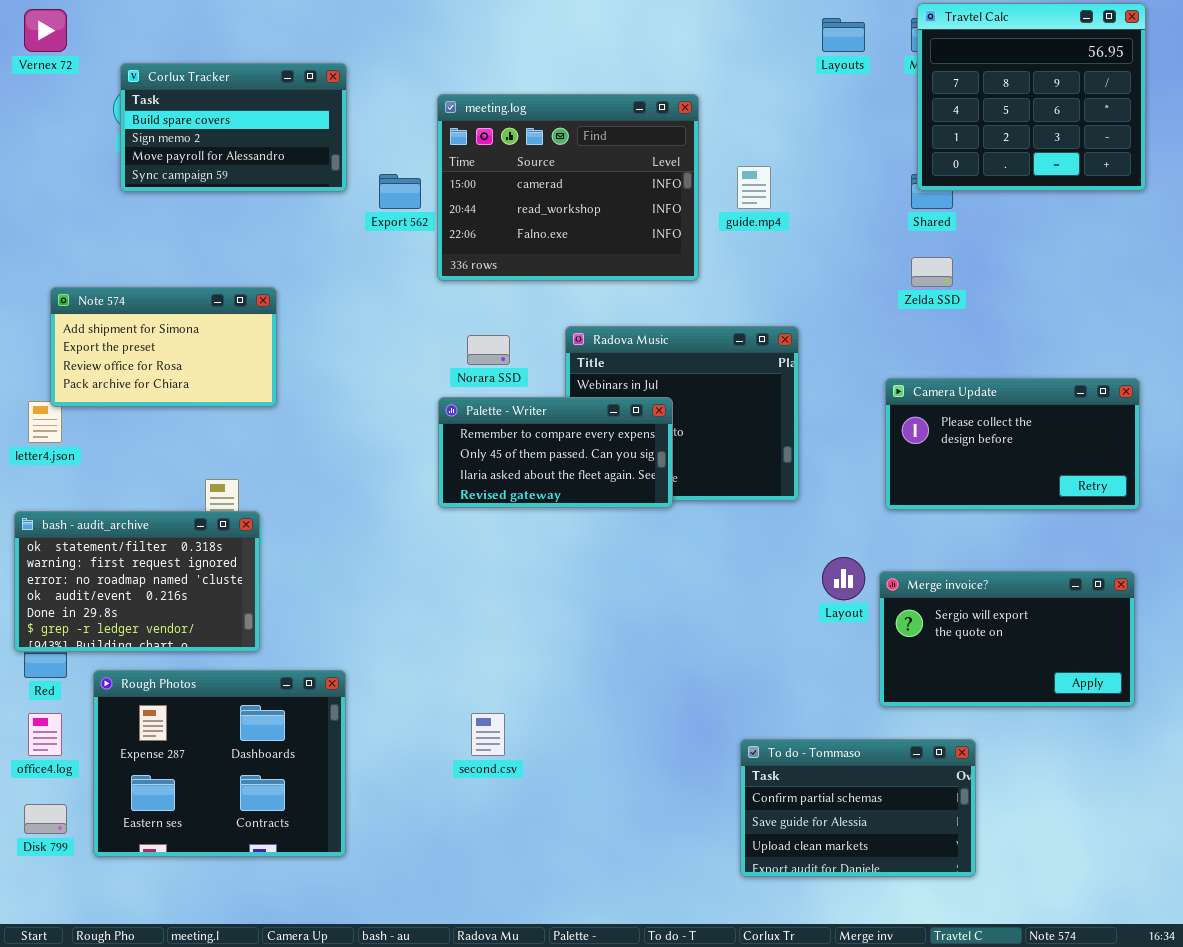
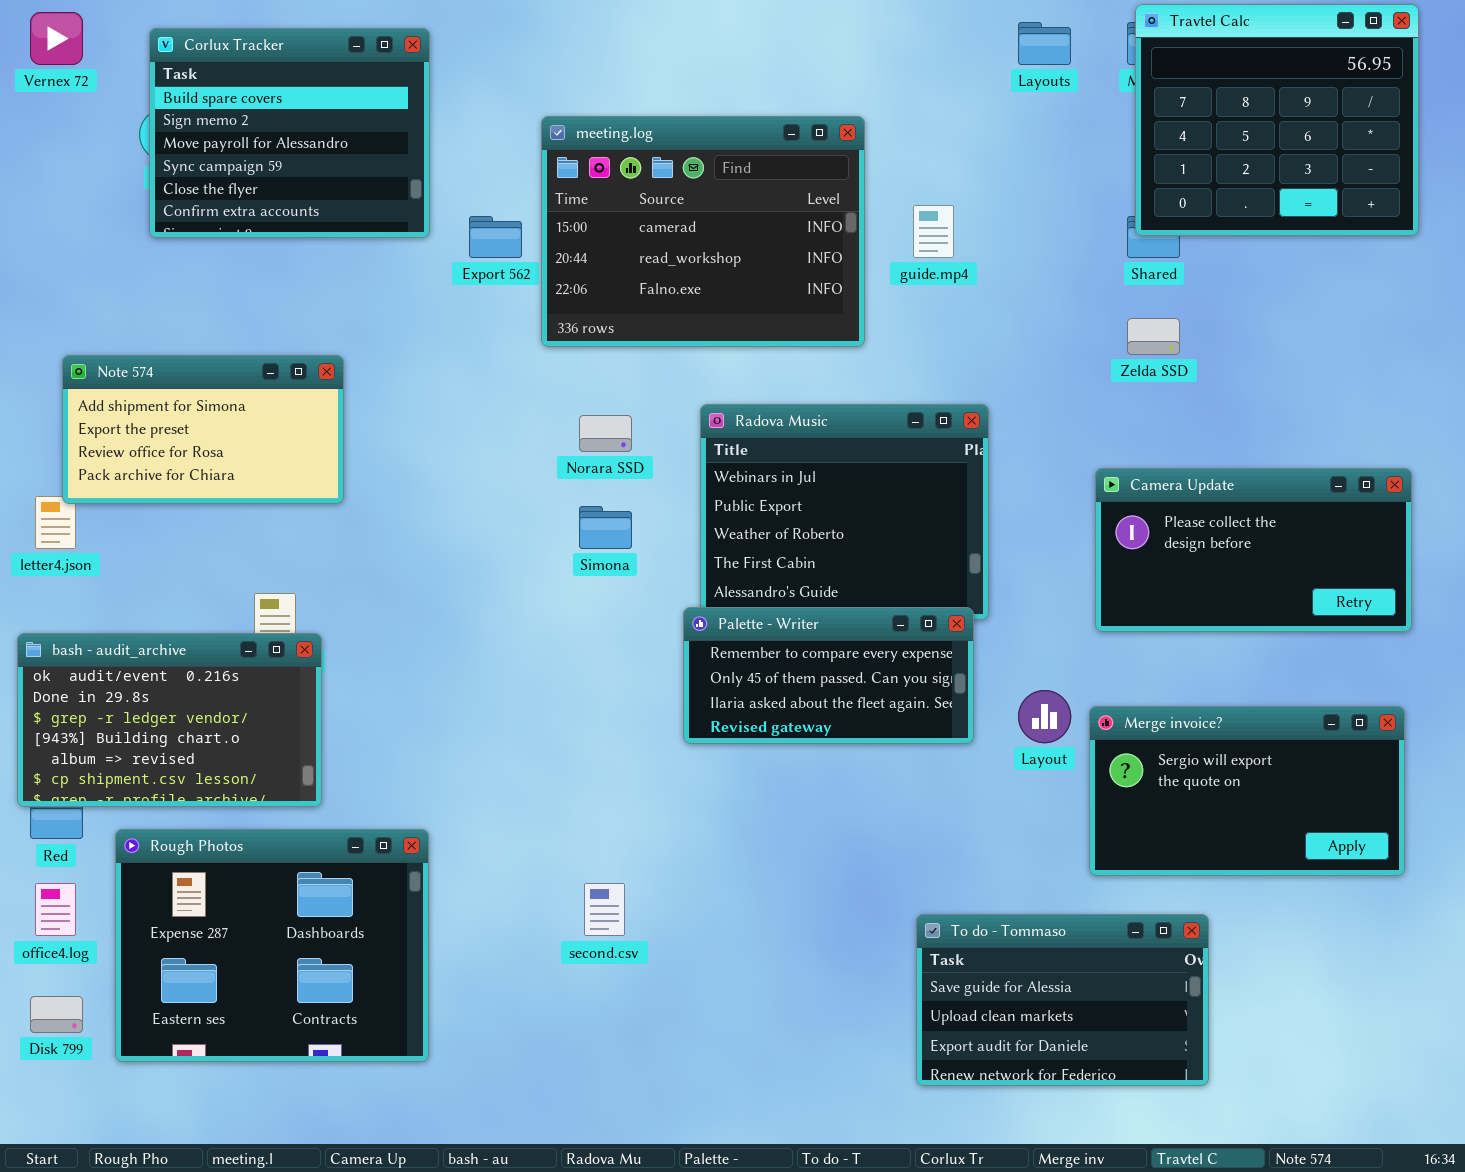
Corlux Tracker: [120,63,347,192] -> [149,28,430,238], resized
Palette - Writer: [438,397,673,508] -> [683,607,974,744], moved
bash - audit_archive: [14,511,260,652] -> [17,633,322,807], scrolled down 3 rows
To do - Tommaso: [740,739,976,877] -> [916,914,1209,1086], scrolled down 1 row

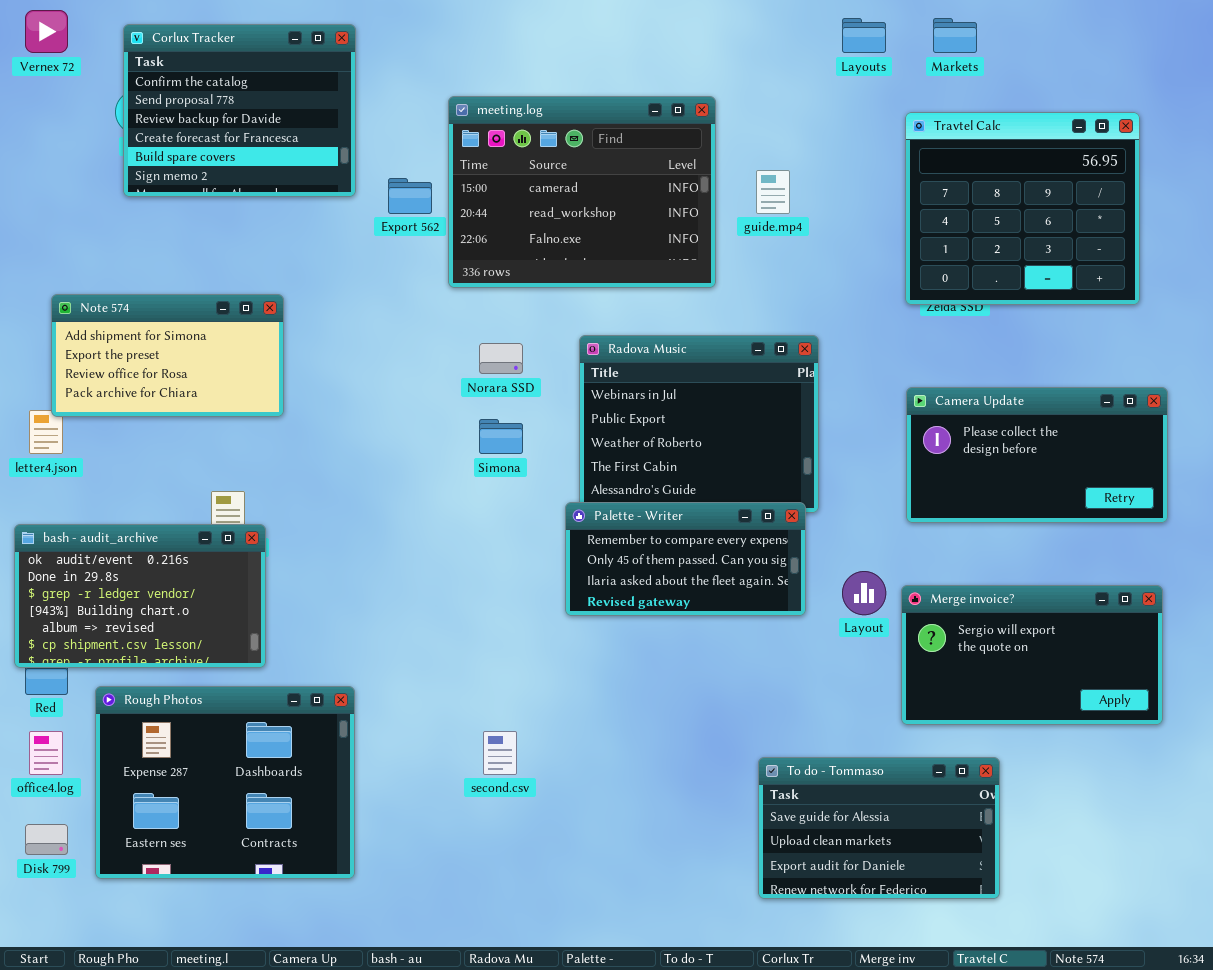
Travtel Calc: [1135,4,1419,236] -> [905,112,1140,305], moved
Corlux Tracker: [149,28,430,238] -> [123,24,356,197], scrolled up 4 rows

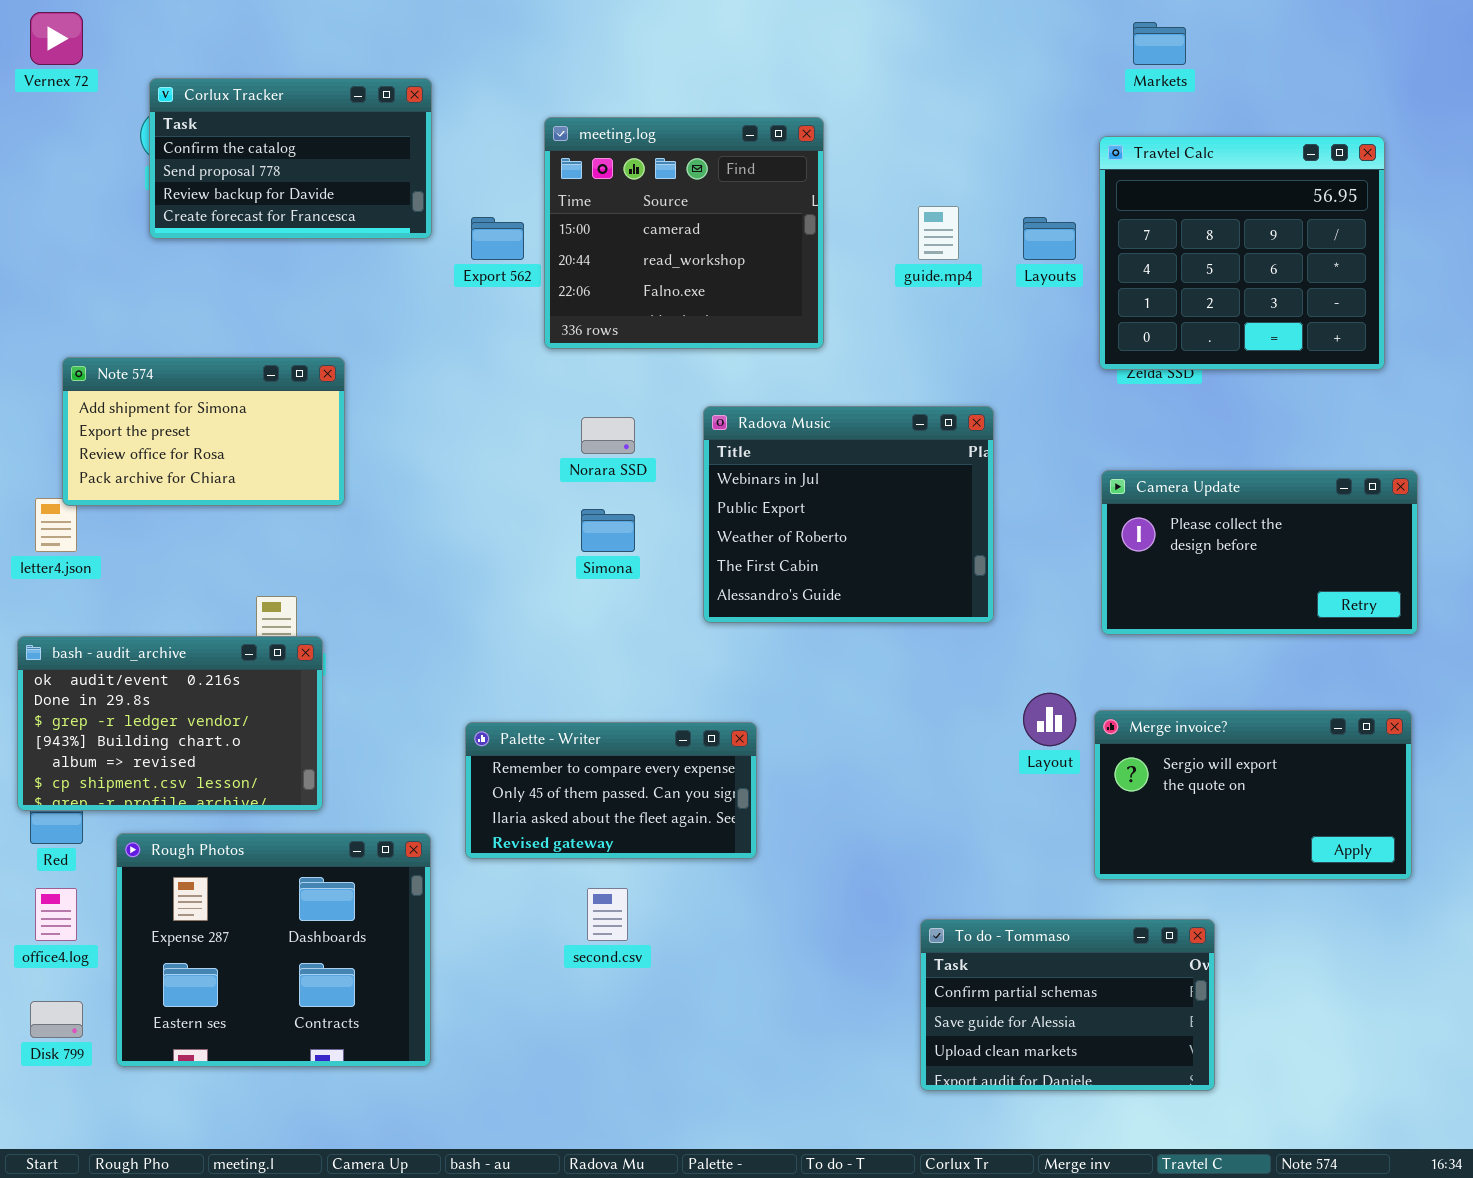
Layouts: [842,18,886,53] -> [1023,217,1076,260], moved
Corlux Tracker: [123,24,356,197] -> [149,78,432,239], resized
meeting.log: [448,96,716,288] -> [544,117,824,349], resized
Palette - Writer: [565,502,806,616] -> [465,722,757,859], moved
To do - Tommaso: [758,757,1000,899] -> [920,919,1215,1091], scrolled up 1 row

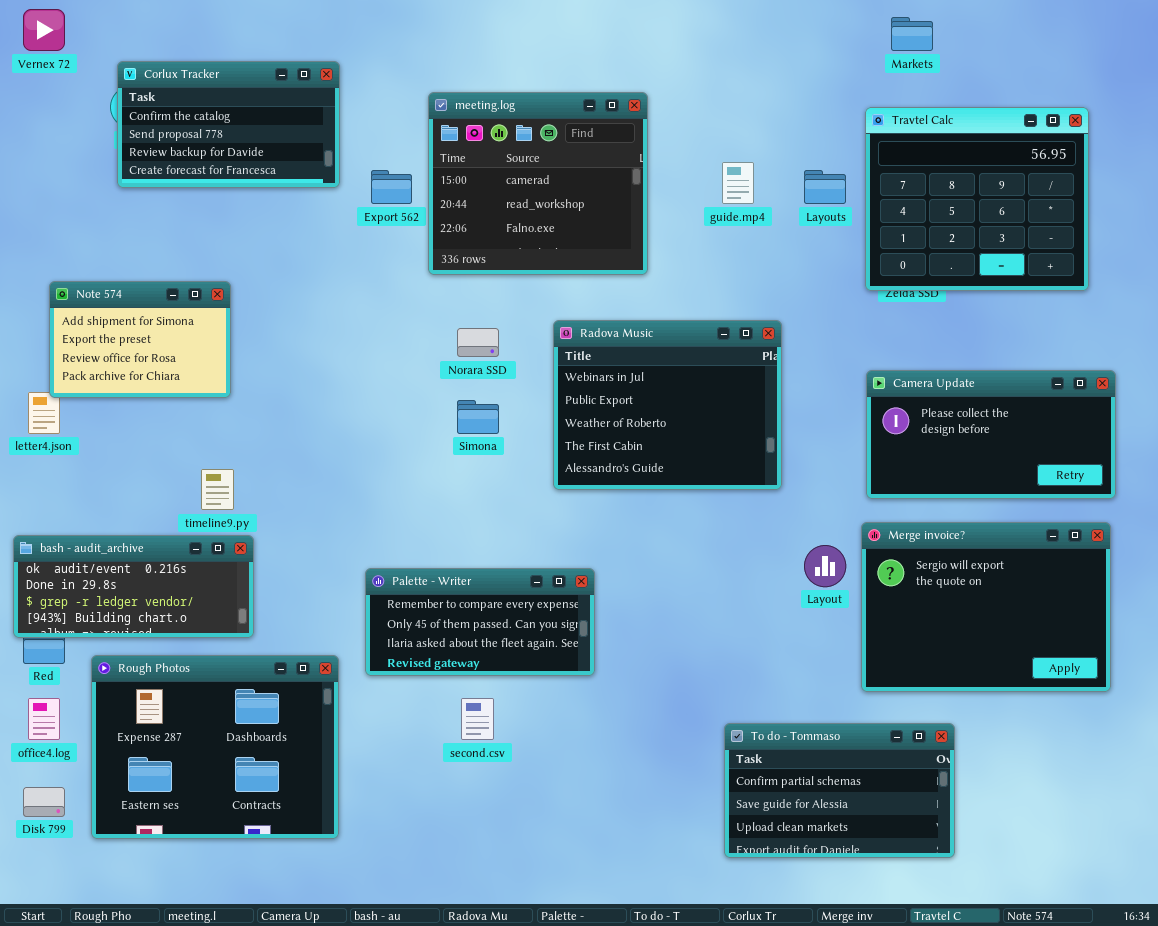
Note 574: [62,357,345,506] -> [49,281,231,398], resized
bash - audit_archive: [17,636,323,811] -> [13,535,254,638], resized
Merge invoice?: [1094,710,1412,880] -> [861,522,1111,692], resized

